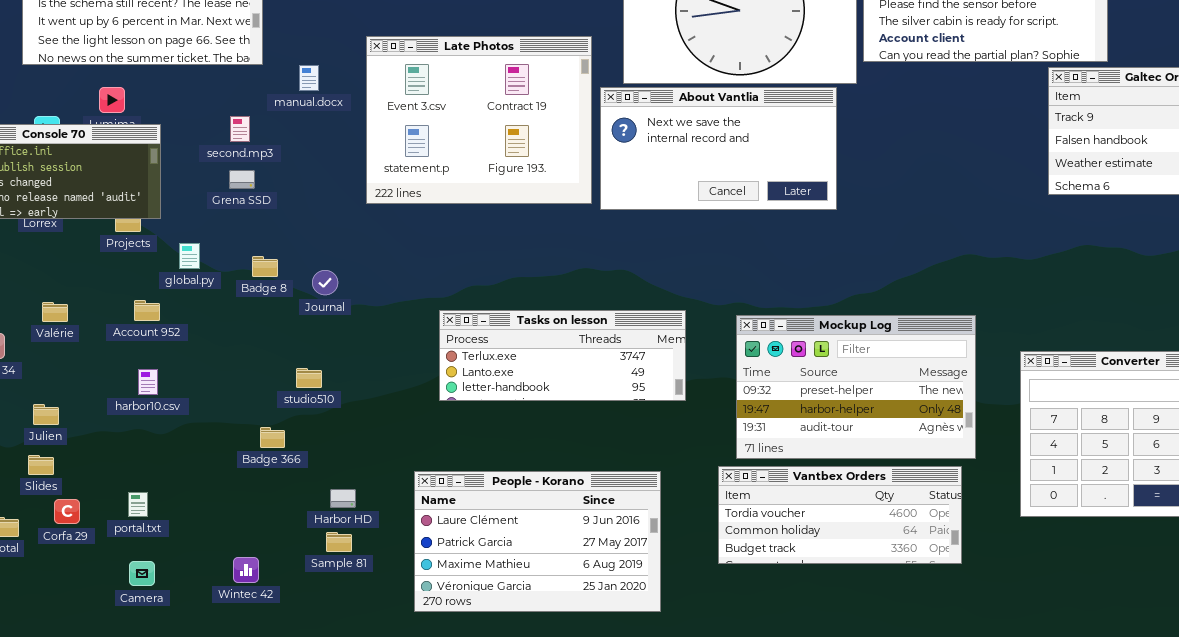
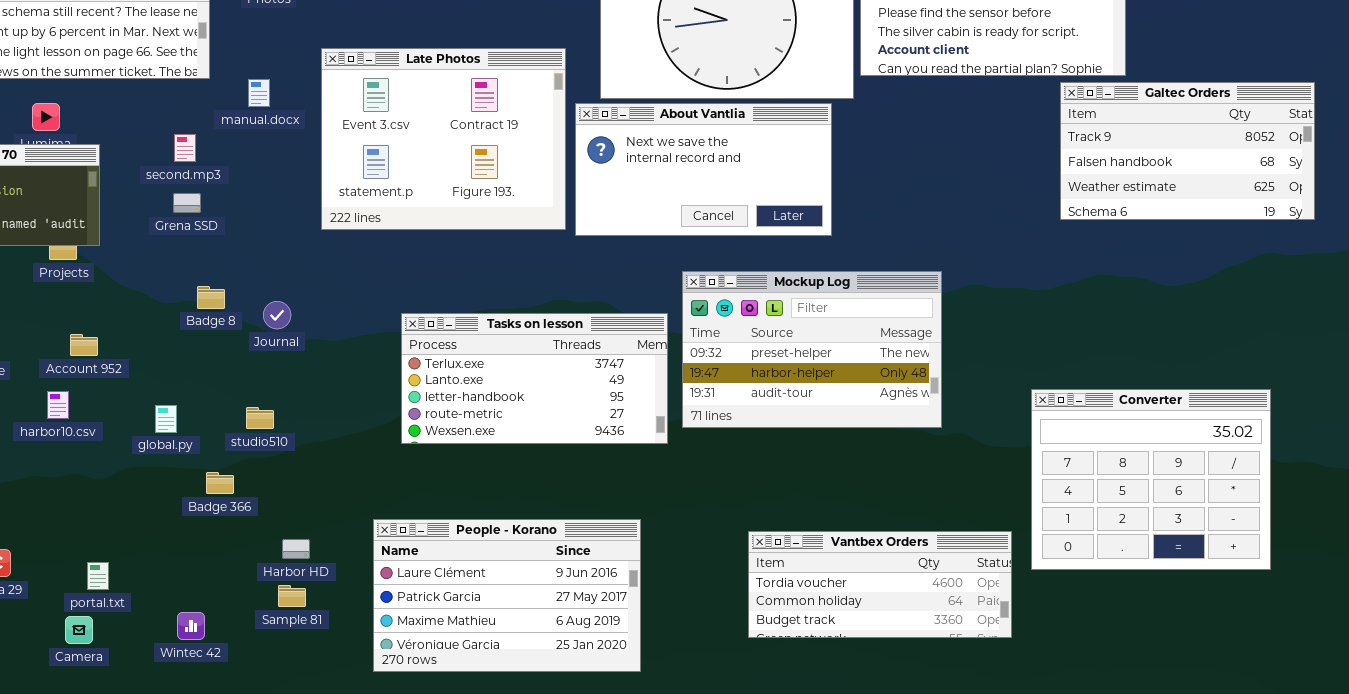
global.py: [179,243,200,269] -> [155,405,177,433], moved
Tasks on lesson: [439,310,686,401] -> [401,313,668,444], resized
Mockup Log: [736,315,976,459] -> [682,271,942,428], moved
harbor10.csv: [138,369,158,395] -> [47,391,69,419], moved
Vantbex Orders: [718,466,962,564] -> [748,531,1012,638], moved
portal.txt: [128,492,148,517] -> [87,562,109,590], moved

